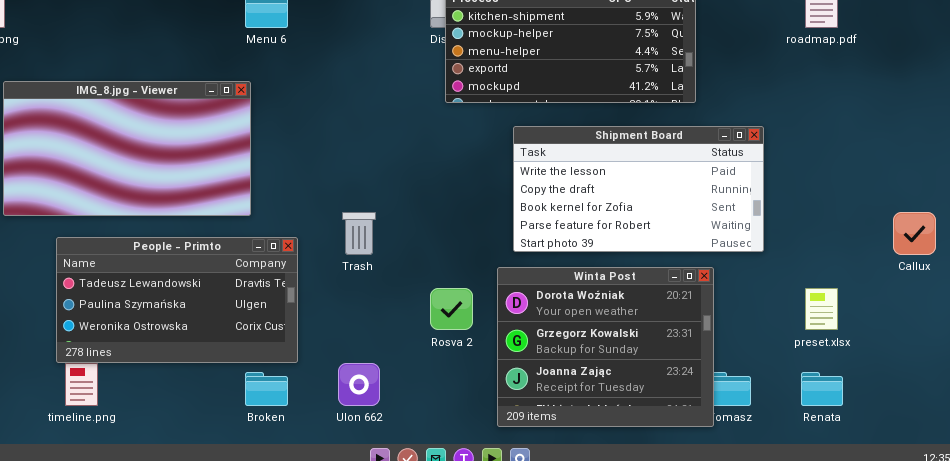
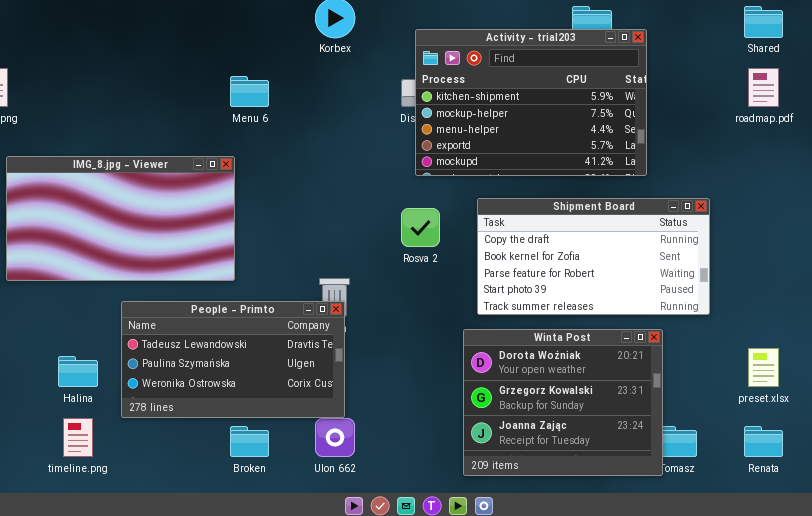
Shipment Board: [513,126,764,252] -> [477,198,710,315], scrolled down 1 row
People - Primto: [56,237,298,363] -> [121,301,345,418], moved
Rosva 2: [430,288,473,330] -> [401,208,440,247], moved

